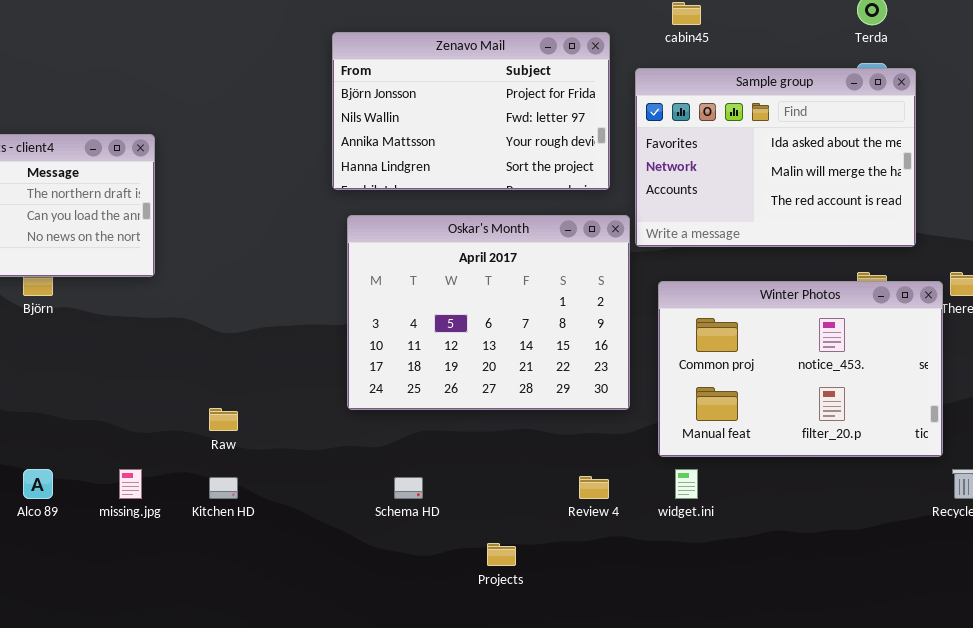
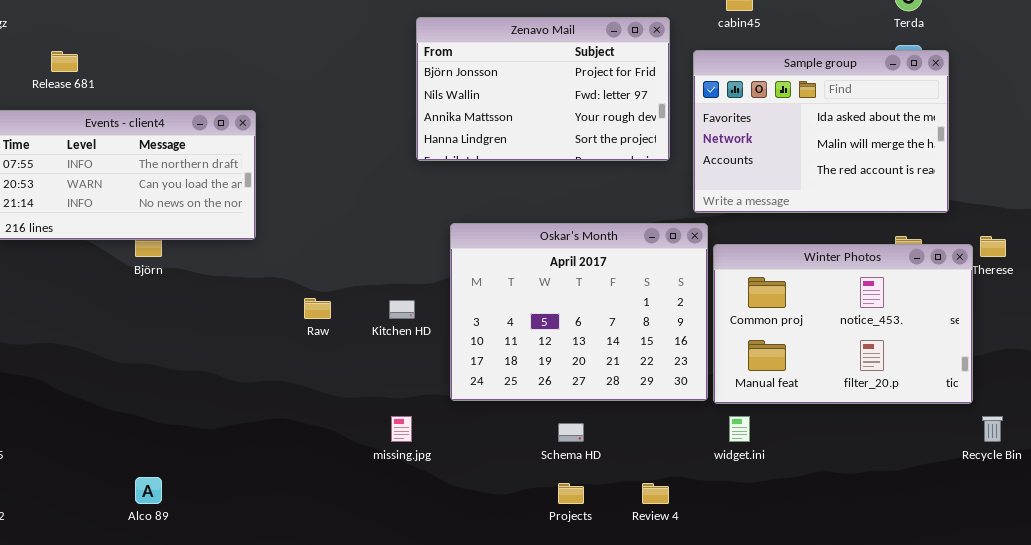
Oskar's Month: [347,215,630,410] -> [450,223,708,401], moved
Raw: [209,408,238,431] -> [304,298,331,319], moved
Alco 89: [23,469,53,499] -> [135,477,162,504], moved
missing.jpg: [119,469,142,499] -> [391,416,412,442], moved
Review 4: [579,476,609,499] -> [642,483,669,504], moved
Kitchen HD: [209,477,238,499] -> [389,300,415,319], moved
Schema HD: [394,477,423,499] -> [558,423,584,442], moved

